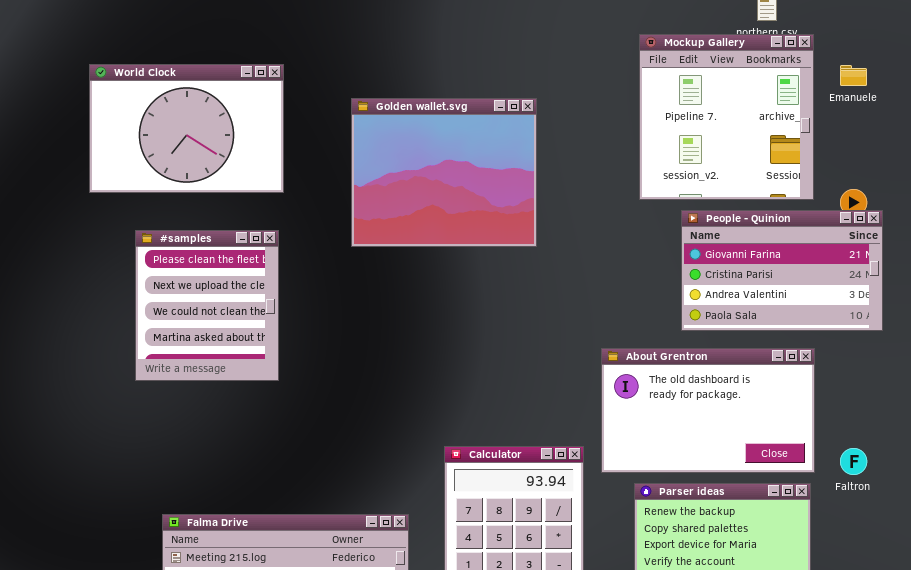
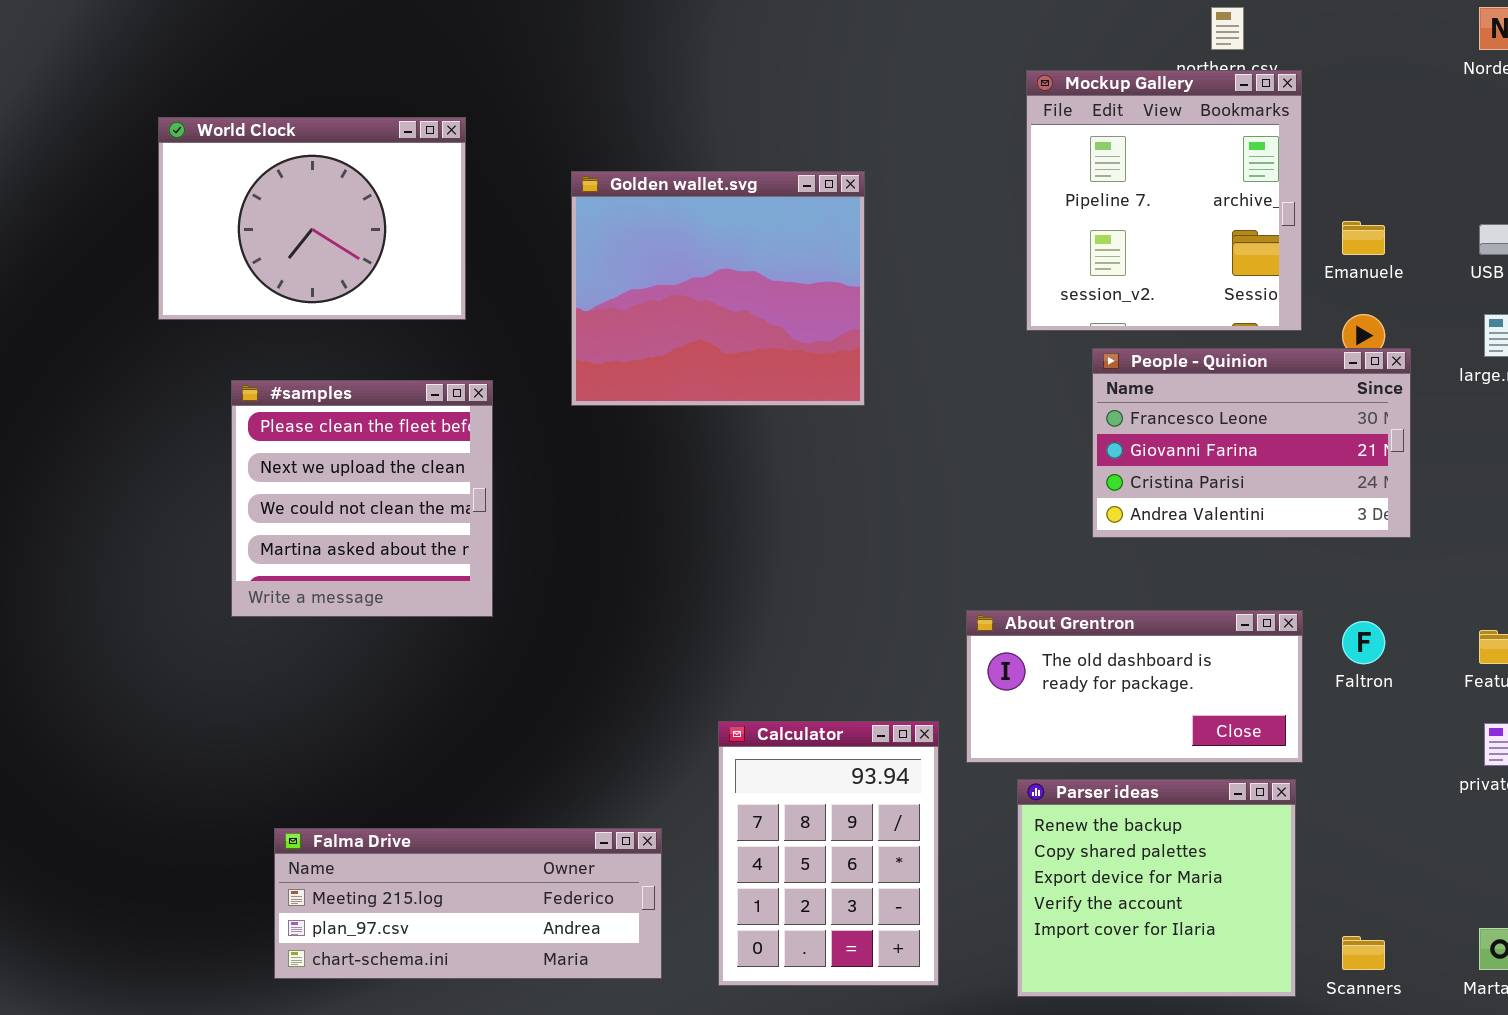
Emanuele: [840,65,867,86] -> [1342,221,1385,255], moved
People - Quinion: [681,210,883,331] -> [1092,348,1411,538], scrolled up 1 row
#samples: [135,230,279,381] -> [231,380,493,617], resized
About Grentron: [601,348,815,473] -> [966,610,1303,763], resized
Faltron: [840,448,867,475] -> [1342,621,1385,664], moved

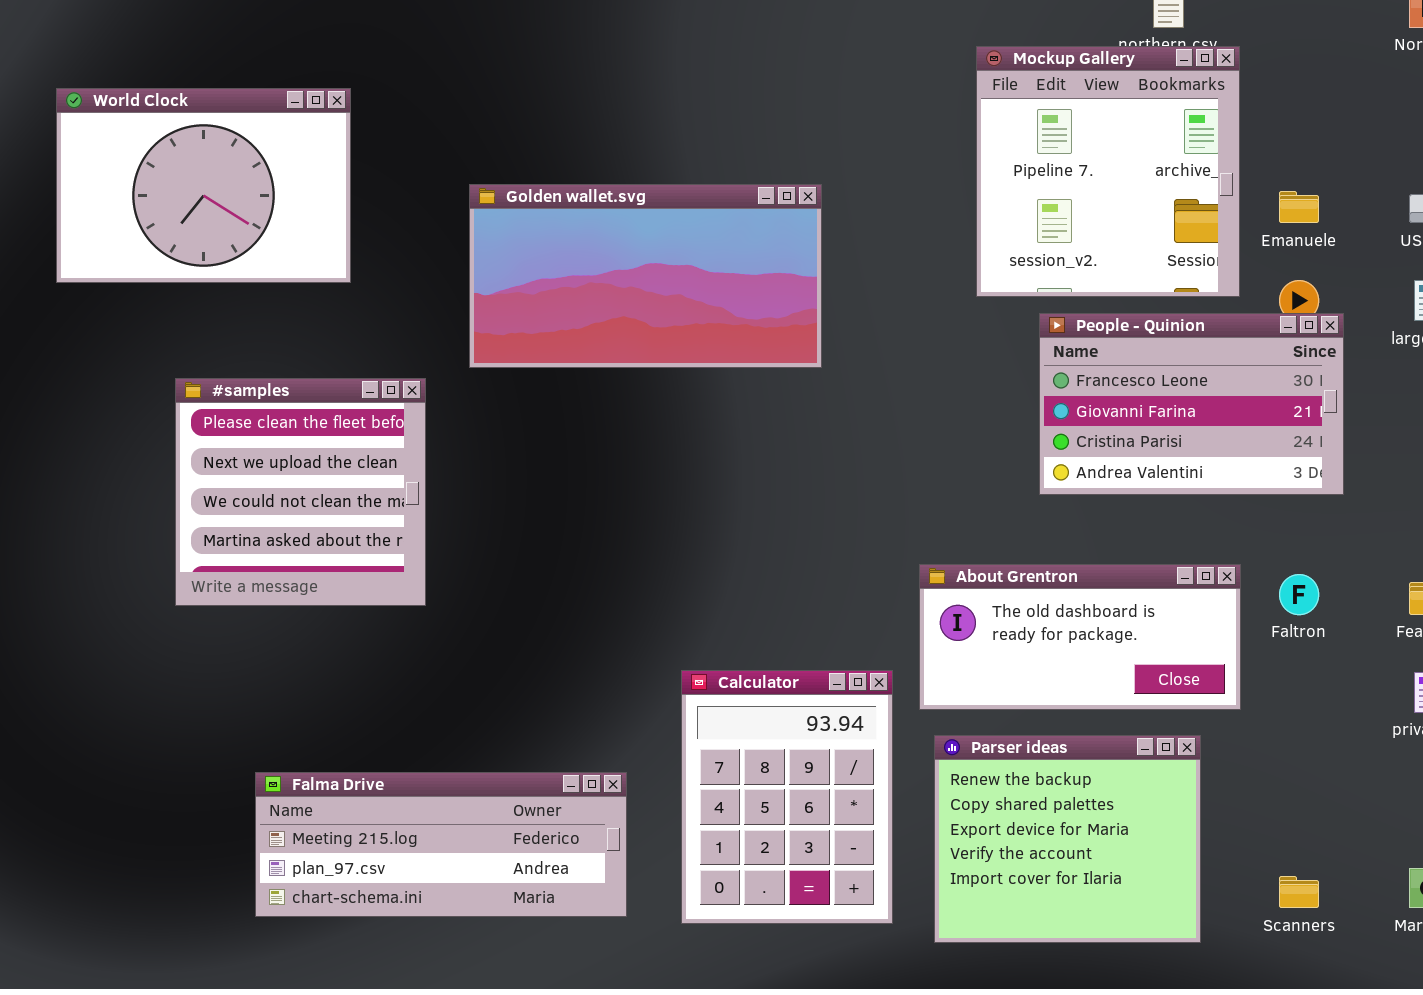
World Clock: [158,117,466,320] -> [56,88,351,283], moved
Golden wallet.svg: [571,171,865,406] -> [469,184,822,368], resized
#samples: [231,380,493,617] -> [175,378,426,606], moved
Parser ideas: [1017,779,1296,997] -> [934,735,1201,943], moved

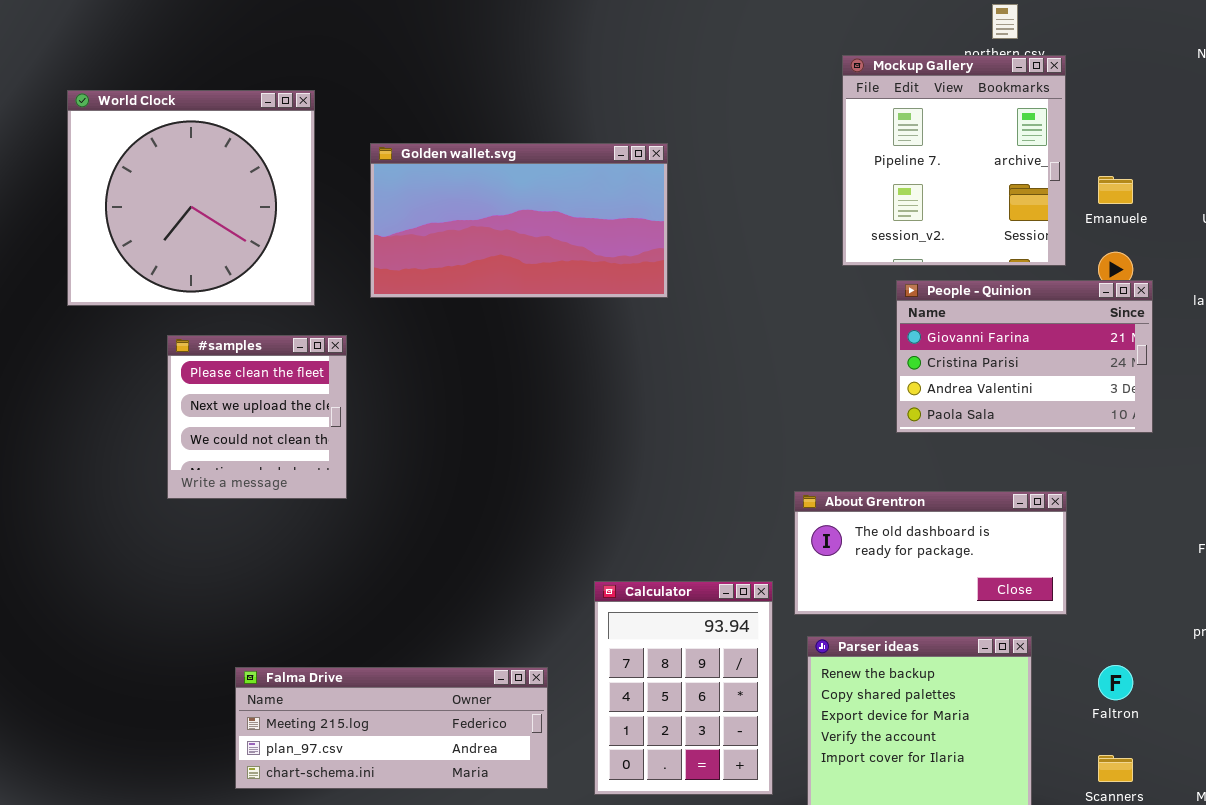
World Clock: [56,88,351,283] -> [67,90,315,306], resized
Golden wallet.svg: [469,184,822,368] -> [370,143,668,298], moved
People - Quinion: [1039,313,1344,495] -> [896,280,1153,433], scrolled down 1 row
#samples: [175,378,426,606] -> [167,335,347,499], resized
Faltron: [1279,574,1319,615] -> [1098,665,1133,700], moved

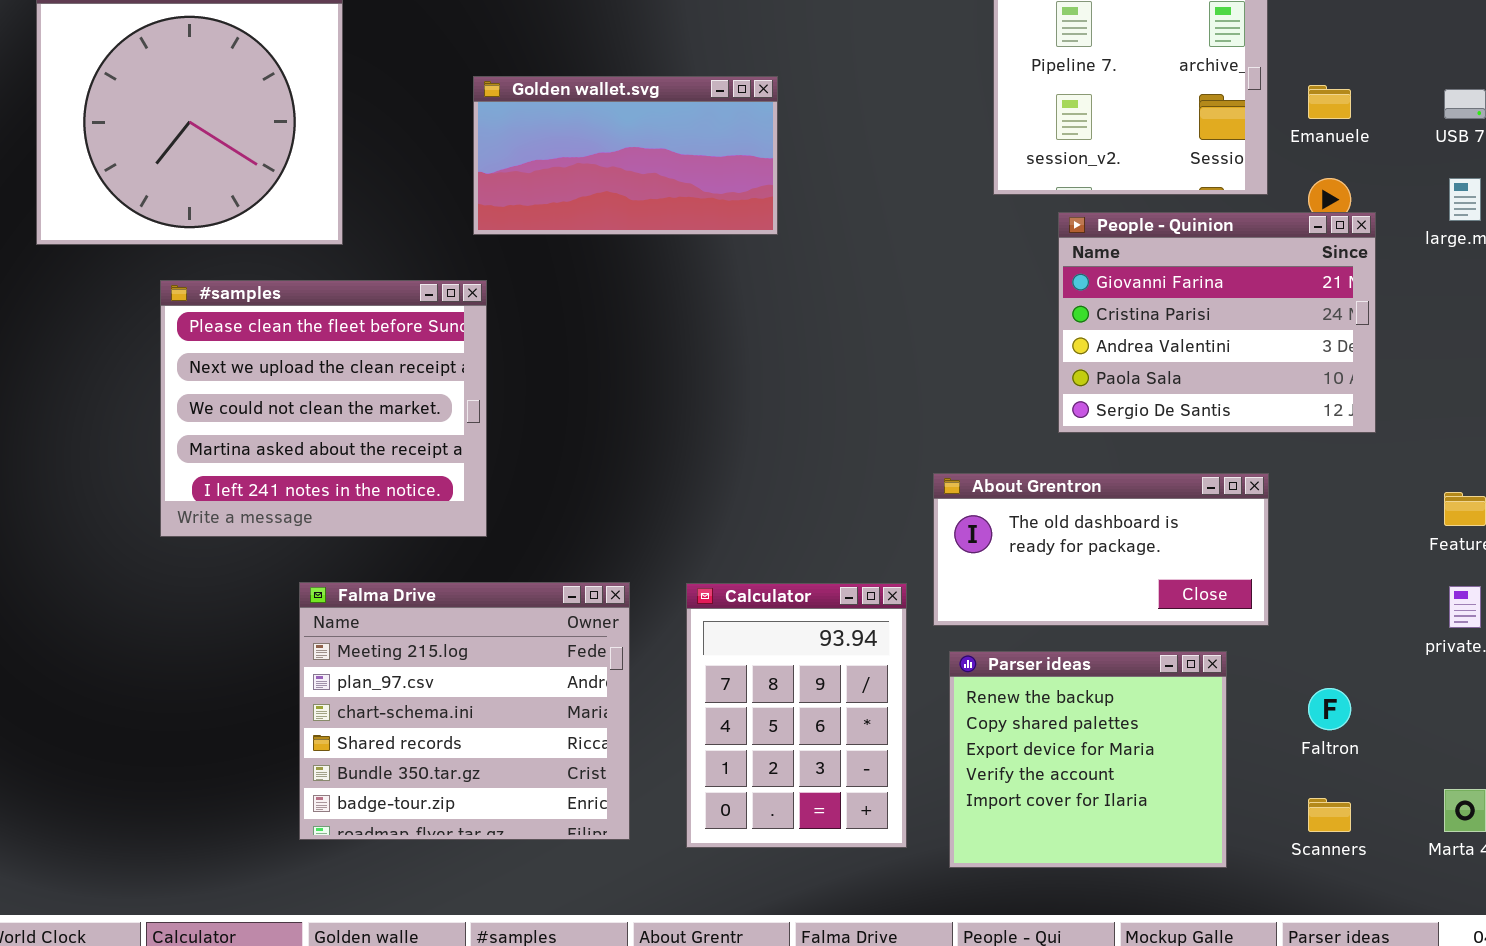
Golden wallet.svg: [370,143,668,298] -> [473,76,778,235], resized
People - Quinion: [896,280,1153,433] -> [1058,212,1376,433], resized
#samples: [167,335,347,499] -> [160,280,487,537], resized
Falma Drive: [235,667,548,789] -> [299,582,630,840], resized

